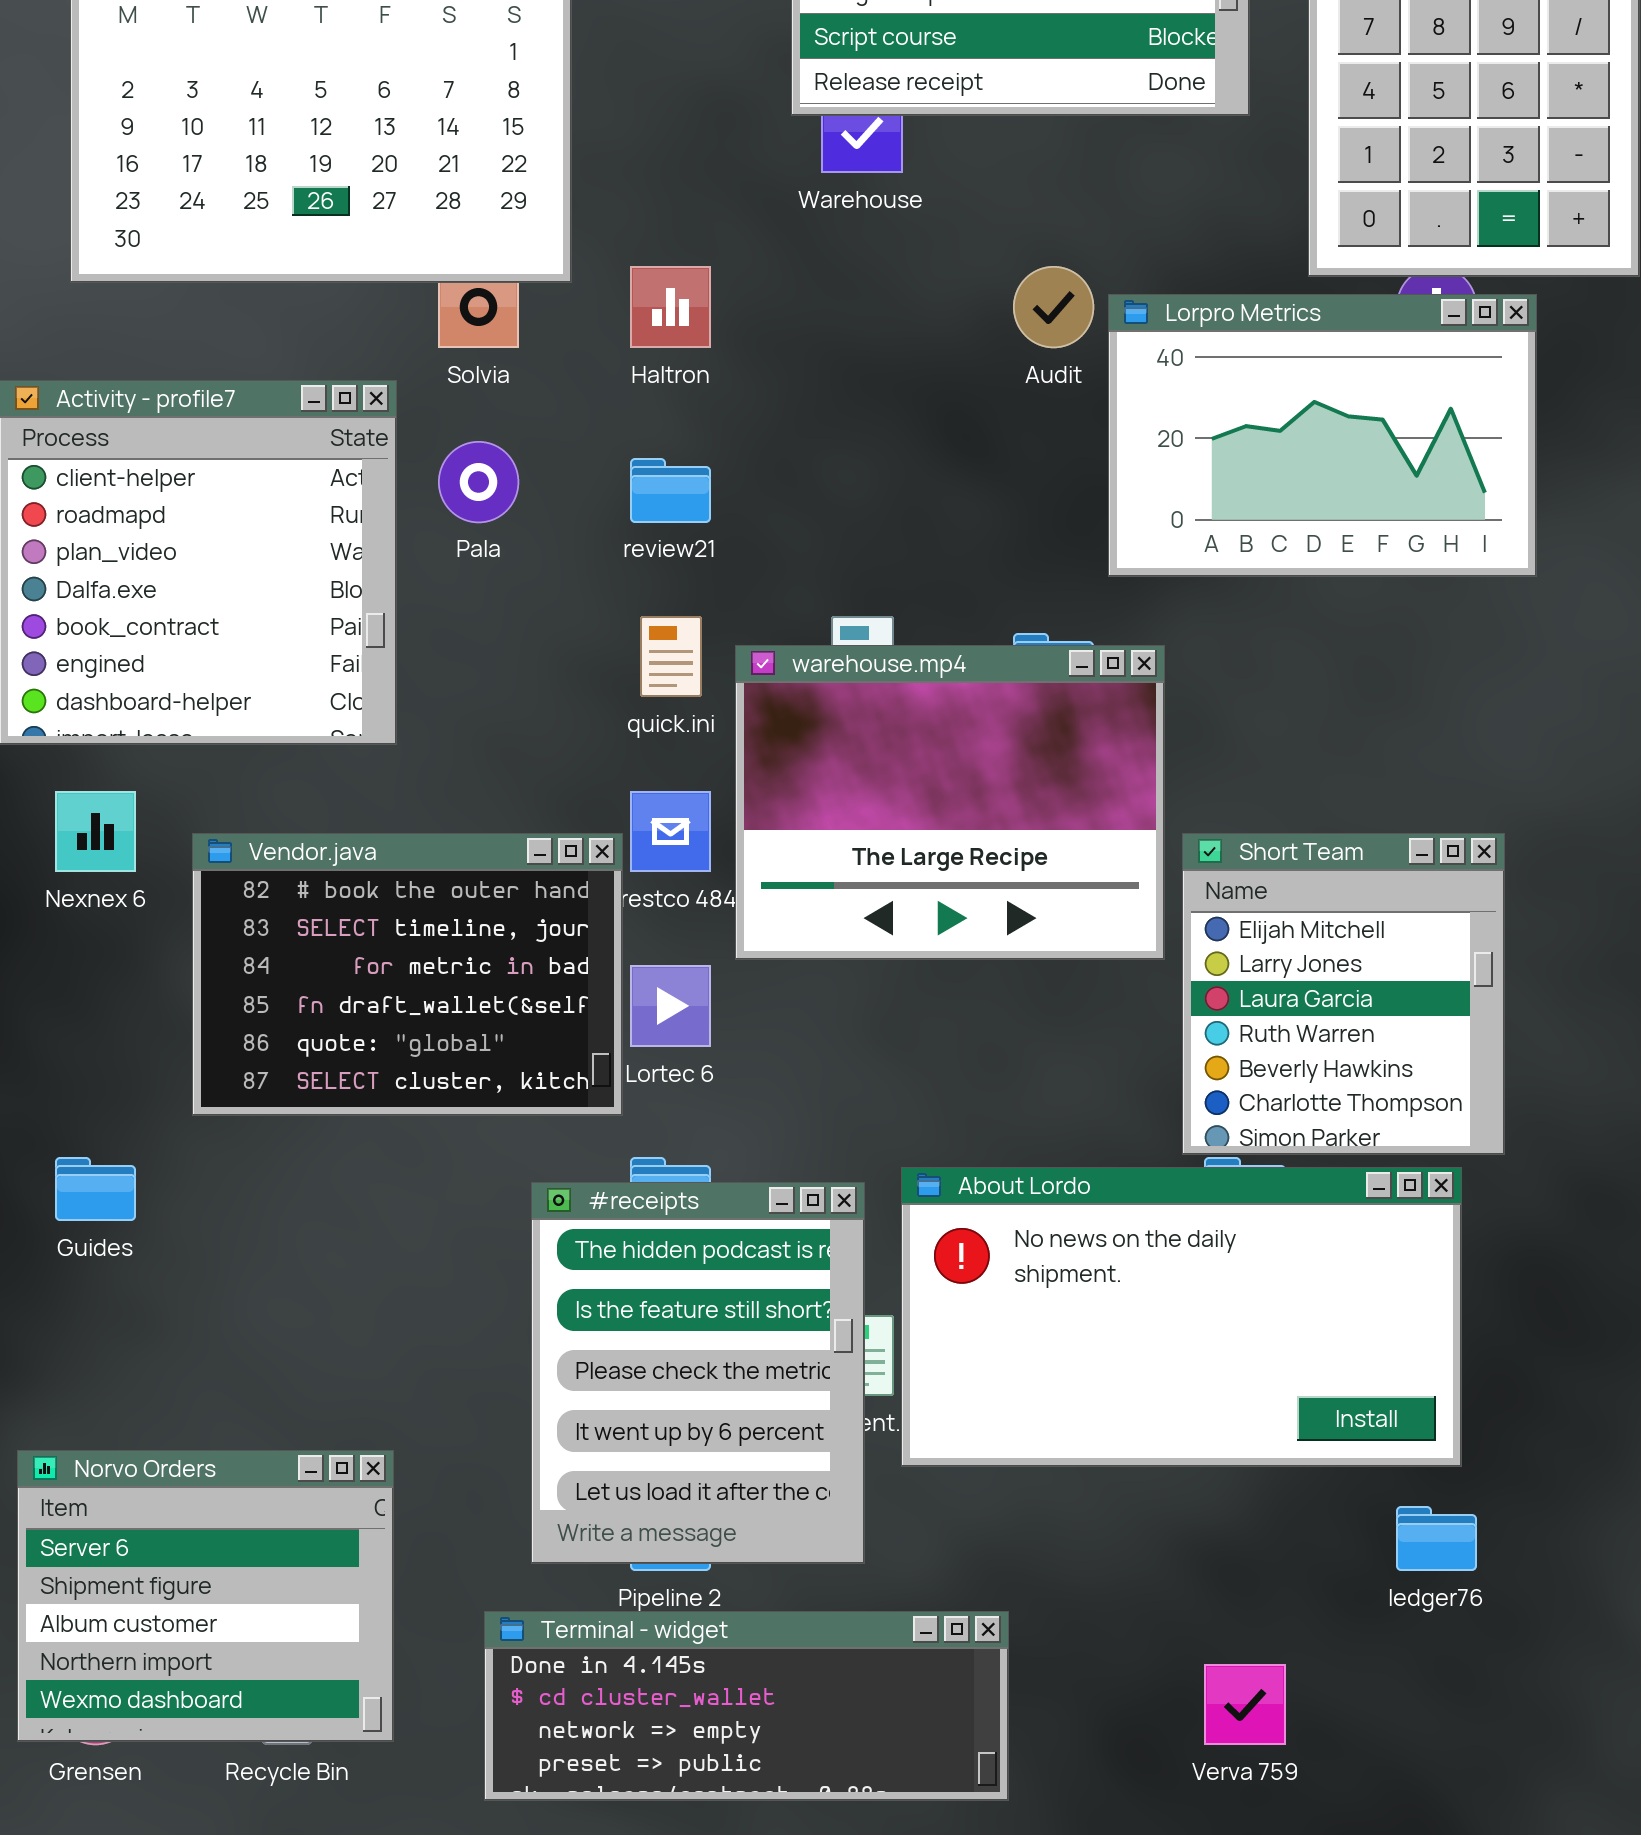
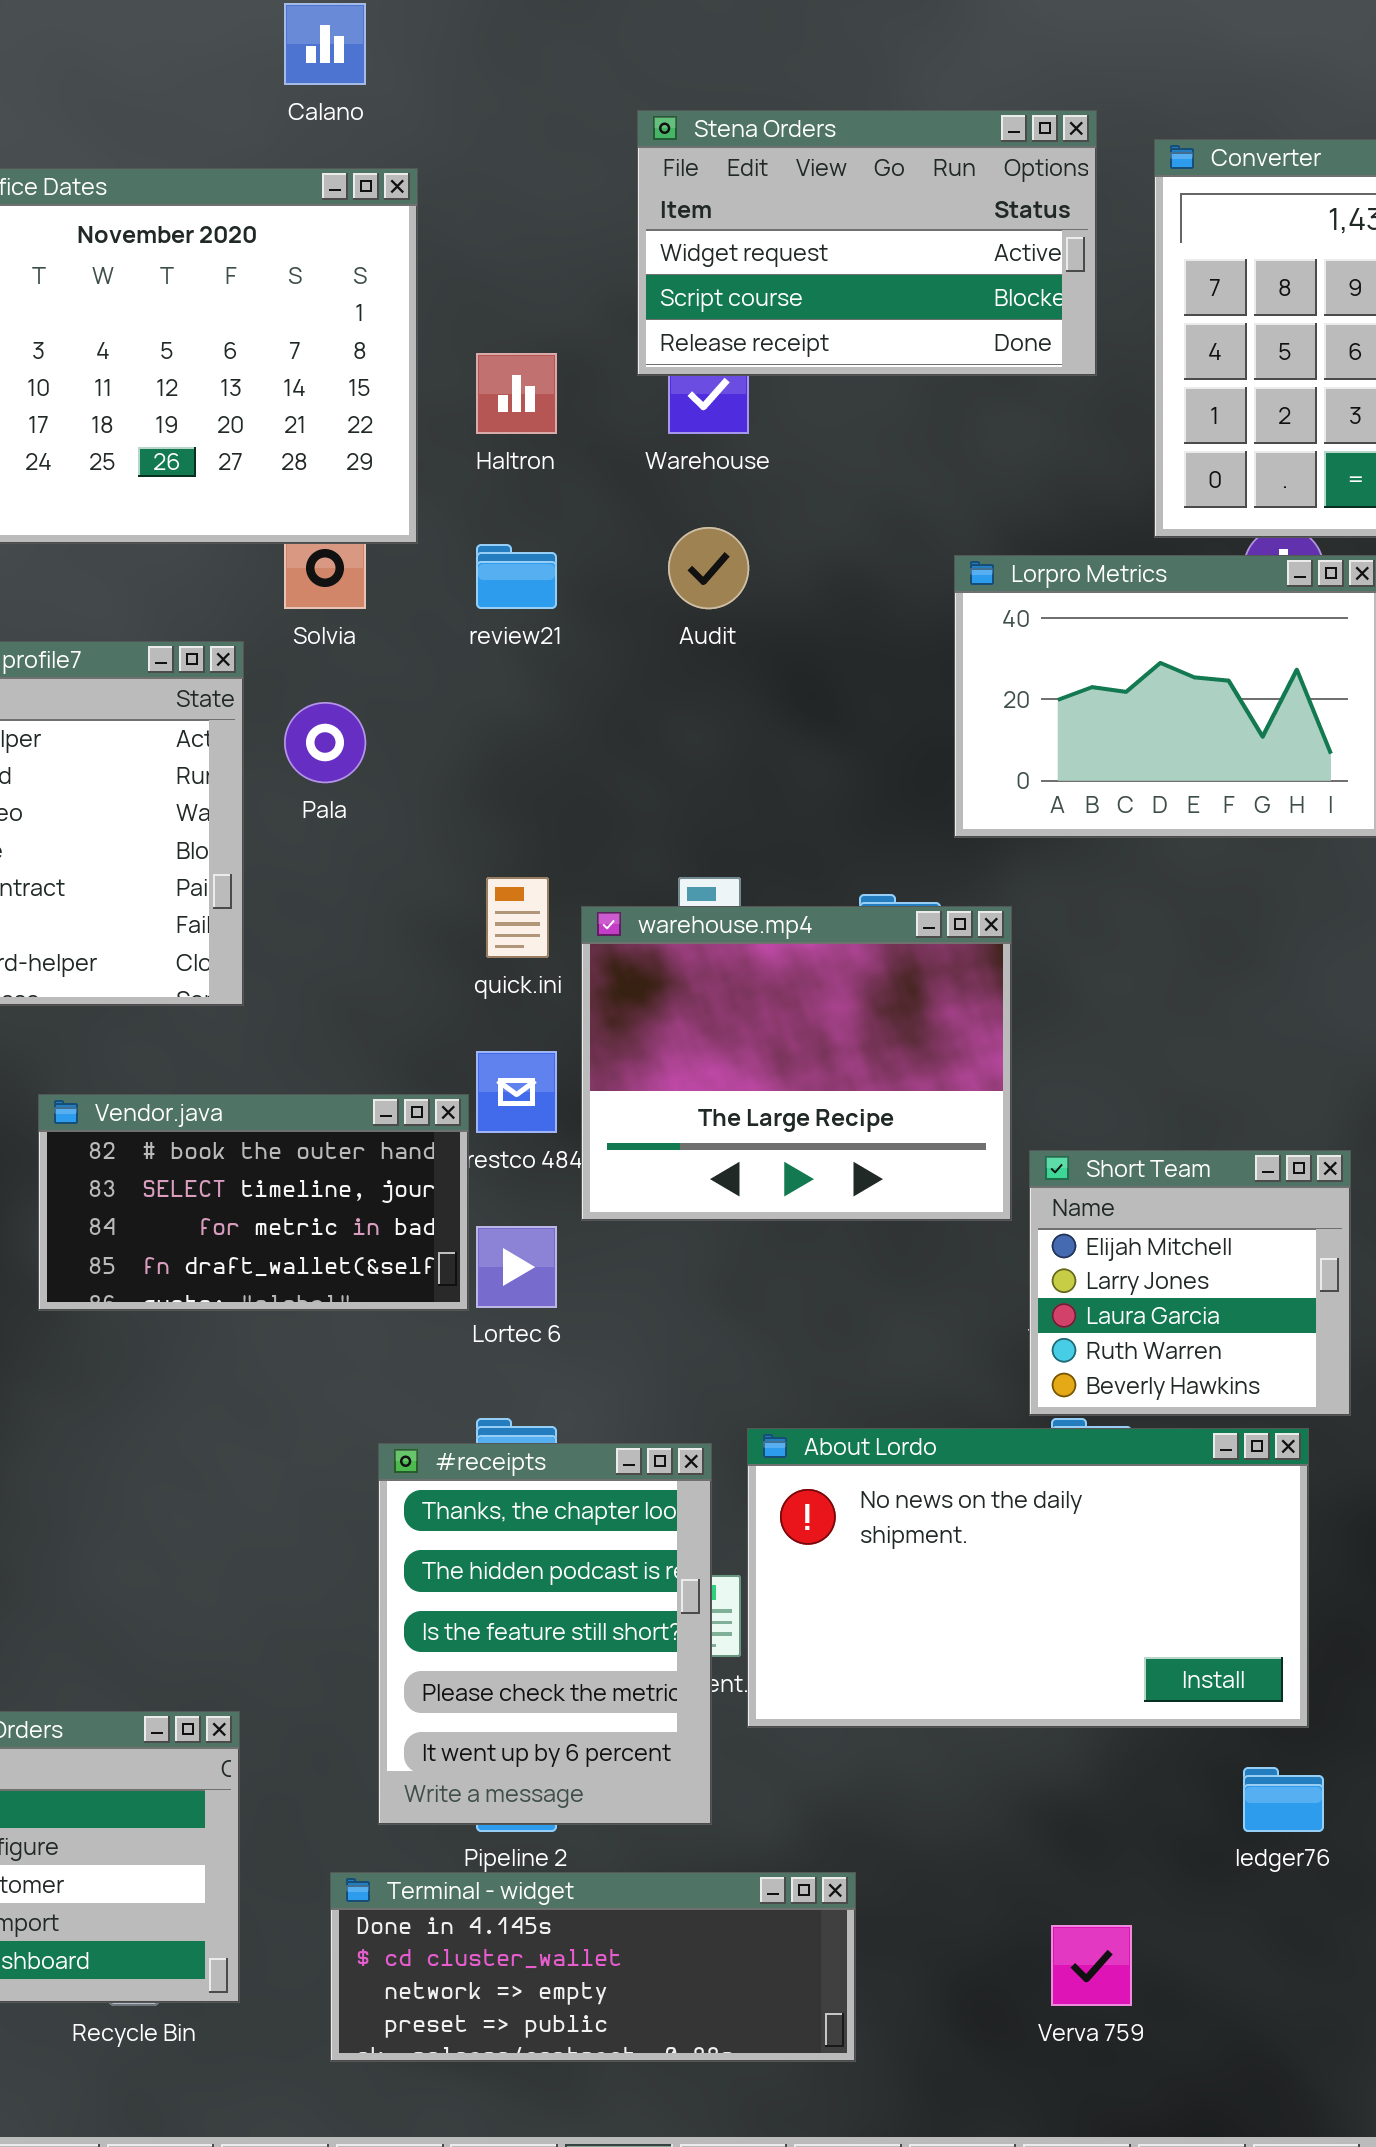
Haltron: [630,266,711,348] -> [476,353,557,434], moved
Audit: [1013,266,1094,348] -> [668,527,749,609], moved
review21: [630,458,711,523] -> [476,544,557,609], moved
Vendor.java: [192,833,623,1116] -> [38,1094,469,1311], resized
Short Team: [1182,833,1505,1155] -> [1029,1150,1351,1416], resized
#receipts: [531,1182,865,1564] -> [378,1443,712,1825], scrolled up 1 row

